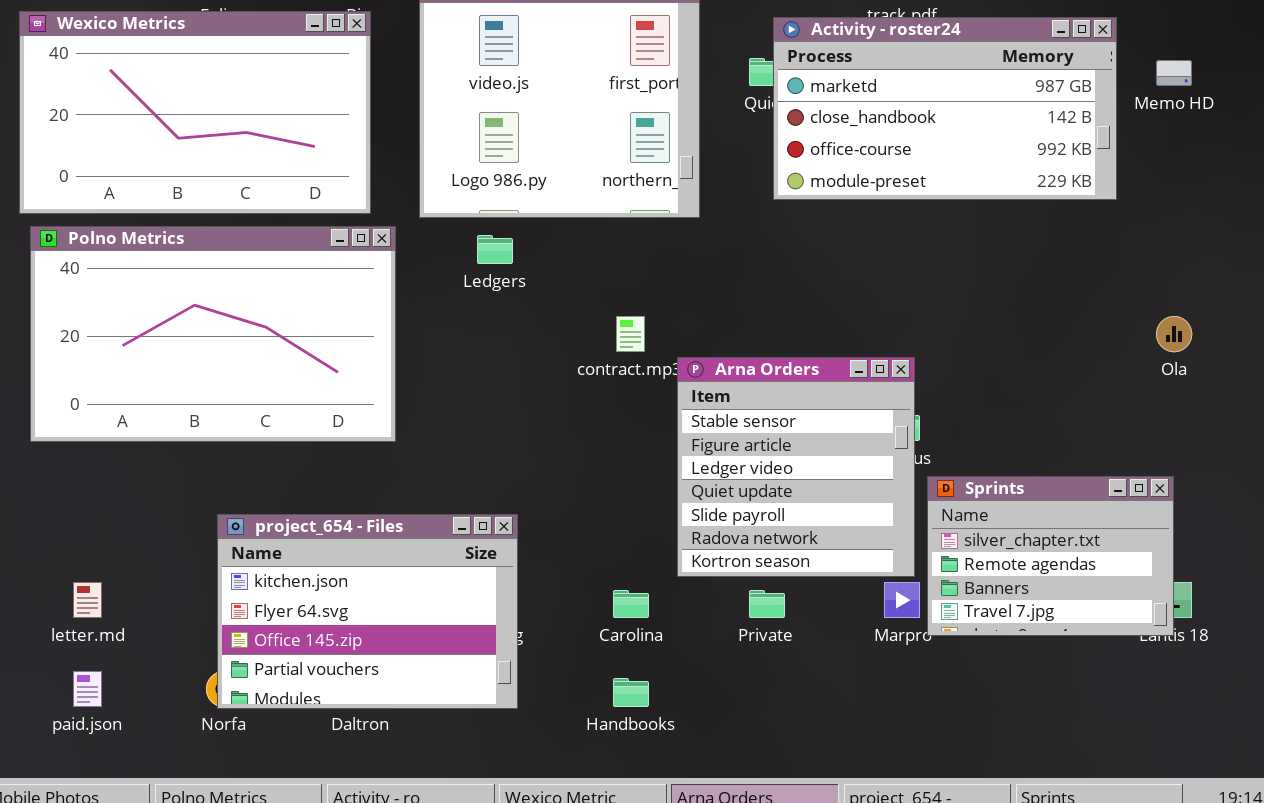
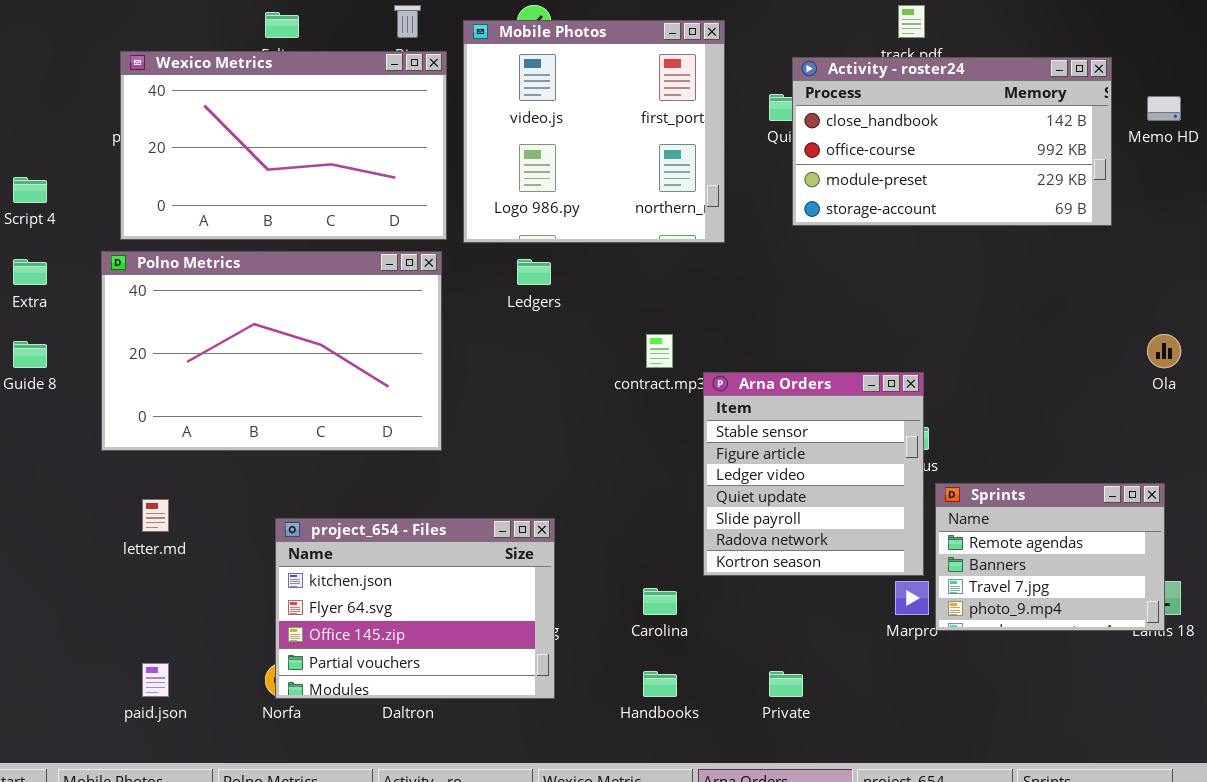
Wexico Metrics: [19,11,371,214] -> [120,51,447,240], moved
Activity - roster24: [773,17,1117,200] -> [792,57,1112,226], scrolled down 1 row
Sprints: [927,476,1174,636] -> [935,483,1165,631], scrolled down 1 row
letter.md: [73,582,102,618] -> [142,499,169,532], moved
Private: [749,590,785,618] -> [769,671,803,697], moved

